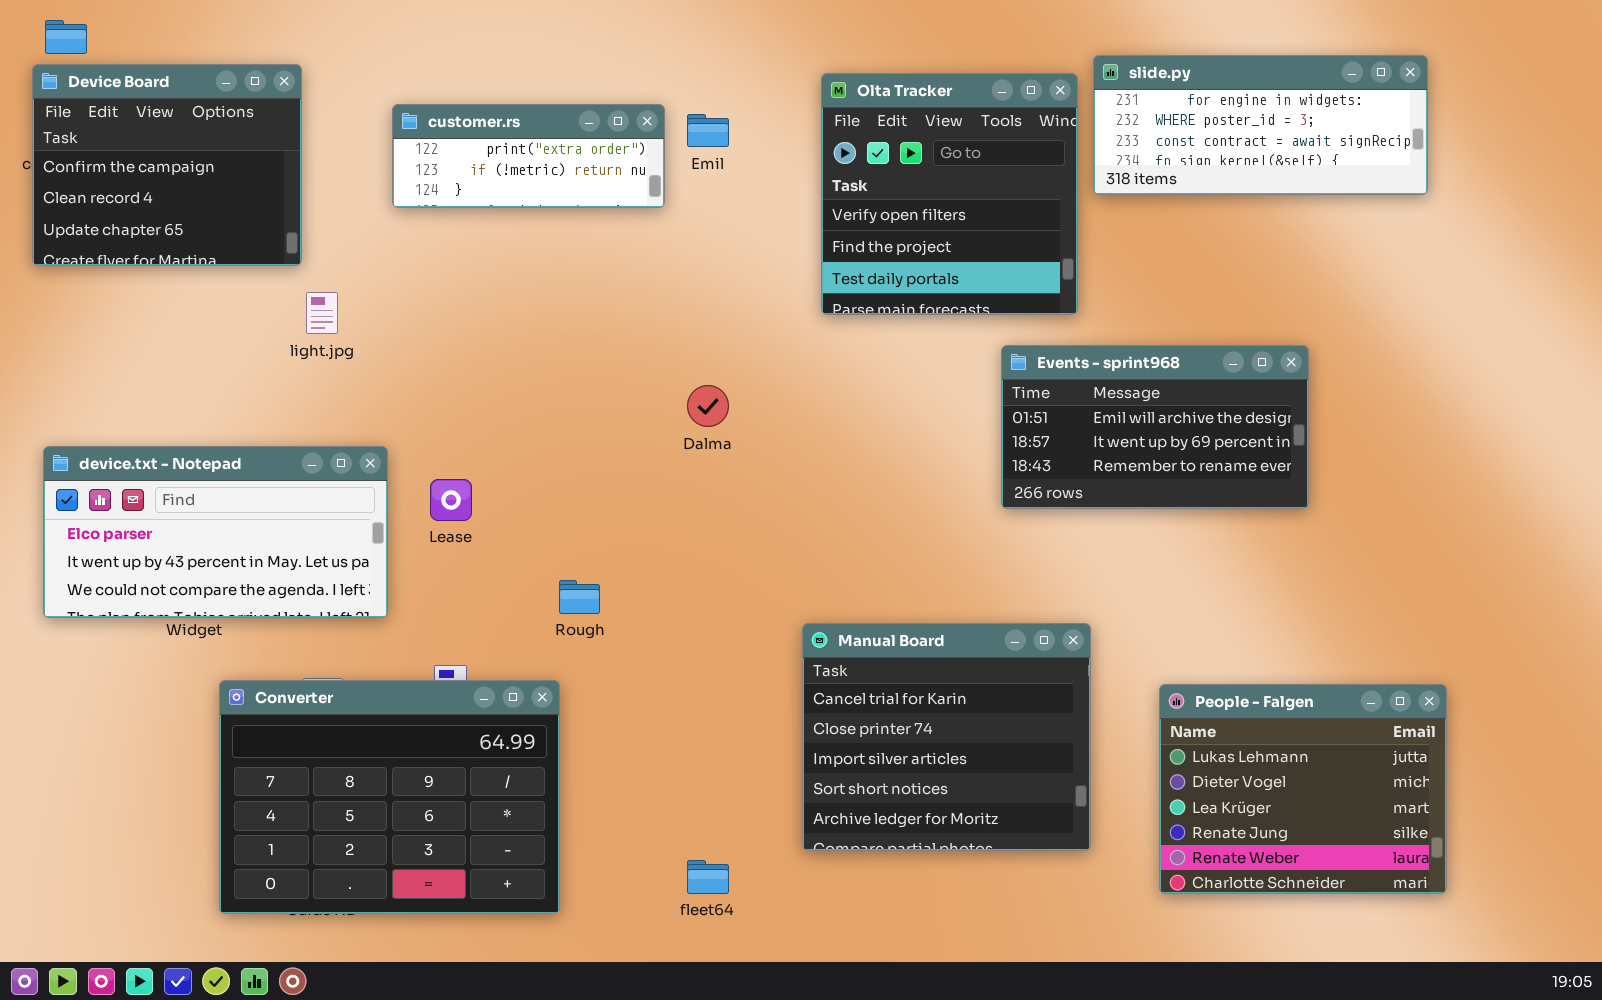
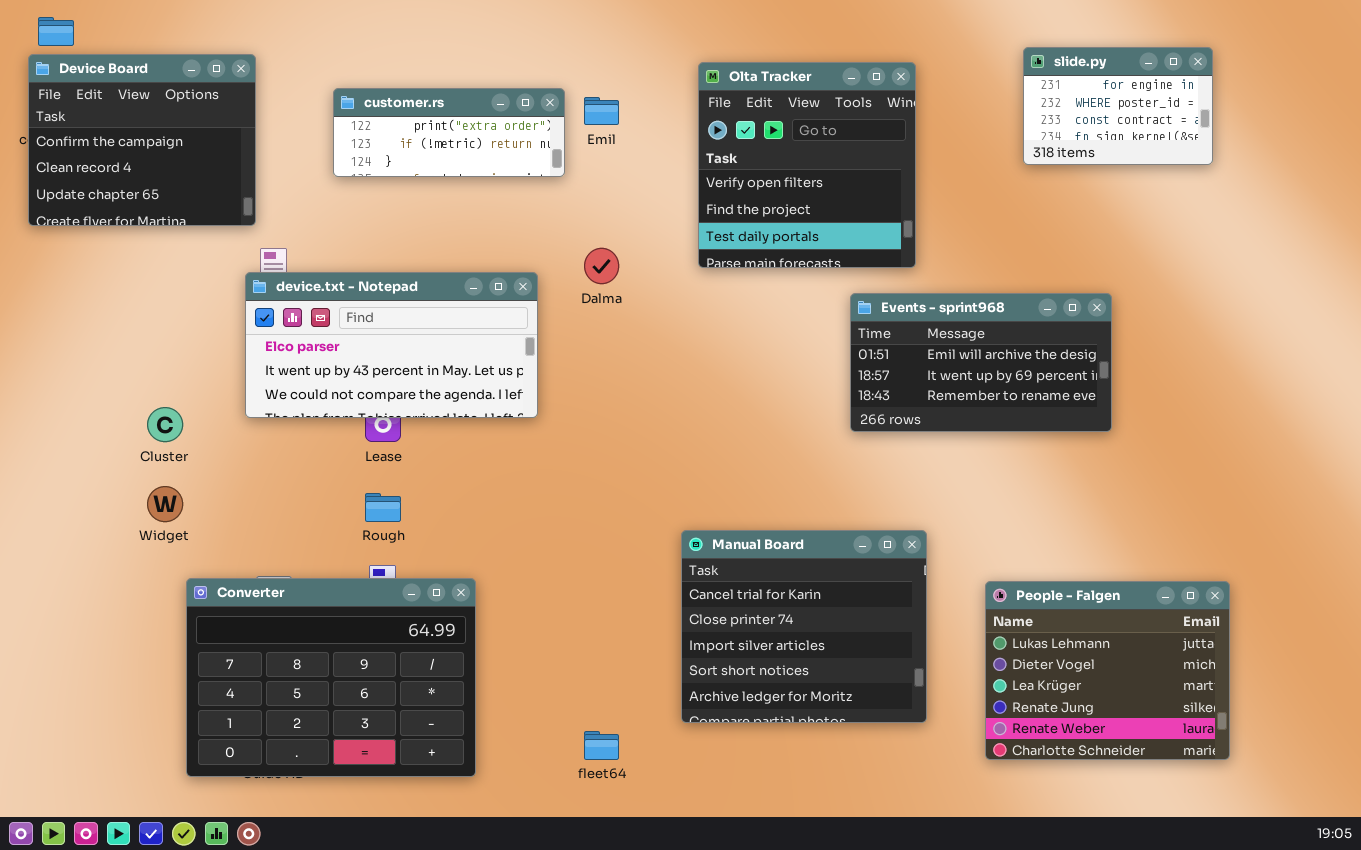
slide.py: [1093,55,1428,195] -> [1023,47,1213,165], resized
Dalma: [687,385,729,427] -> [584,248,619,284], moved
device.txt - Notepad: [43,446,388,618] -> [245,272,538,418], moved
Rough: [559,580,600,614] -> [365,493,401,522], moved

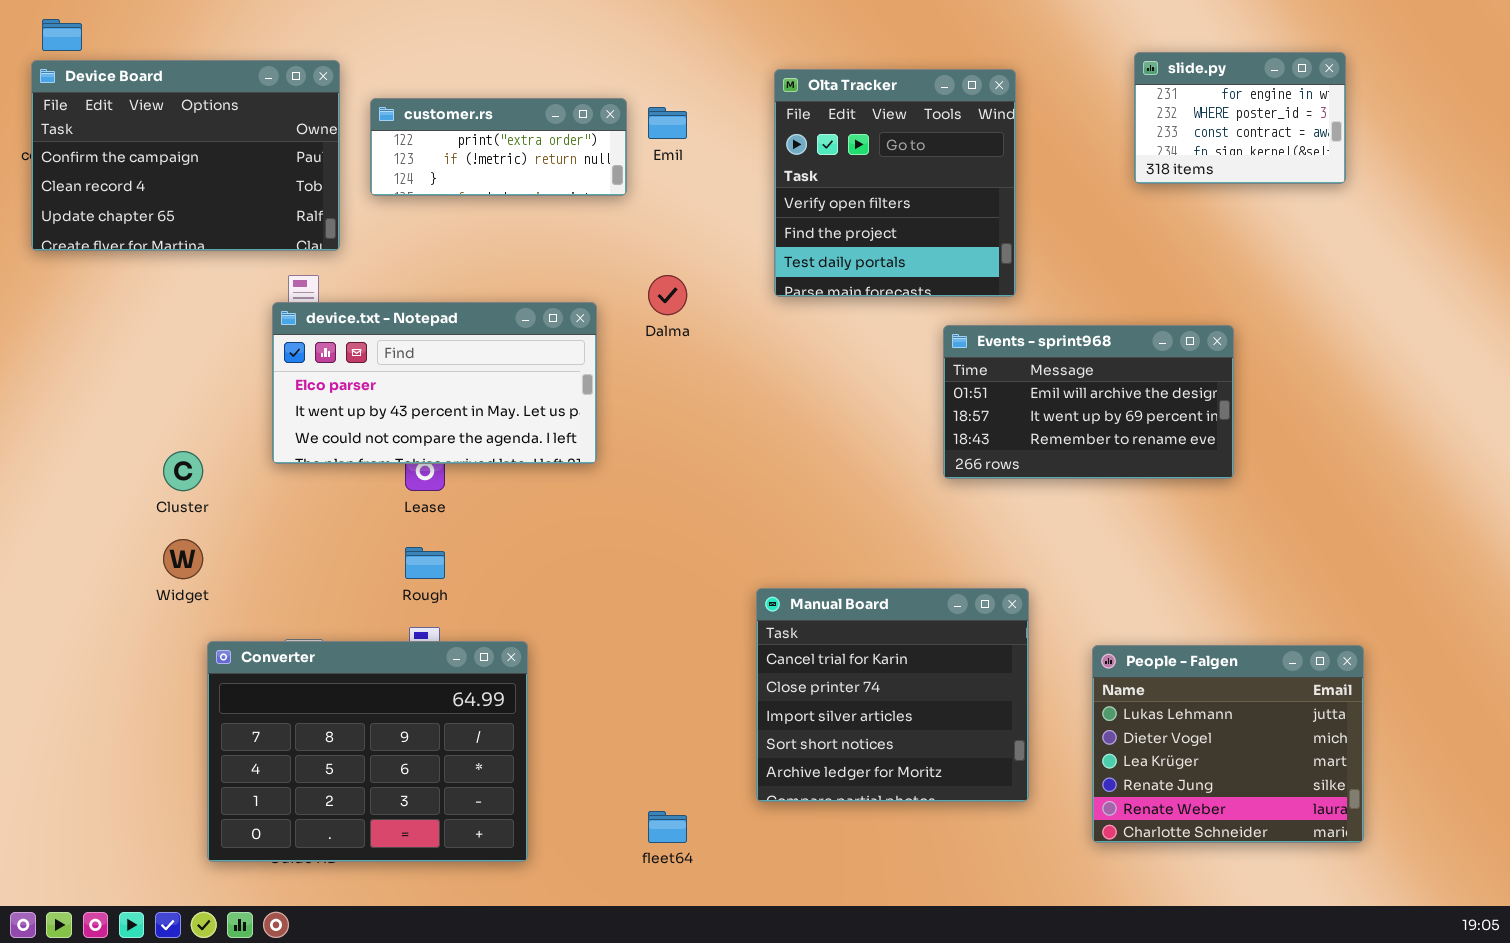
Device Board: [28,54,256,226] -> [31,60,340,251], resized

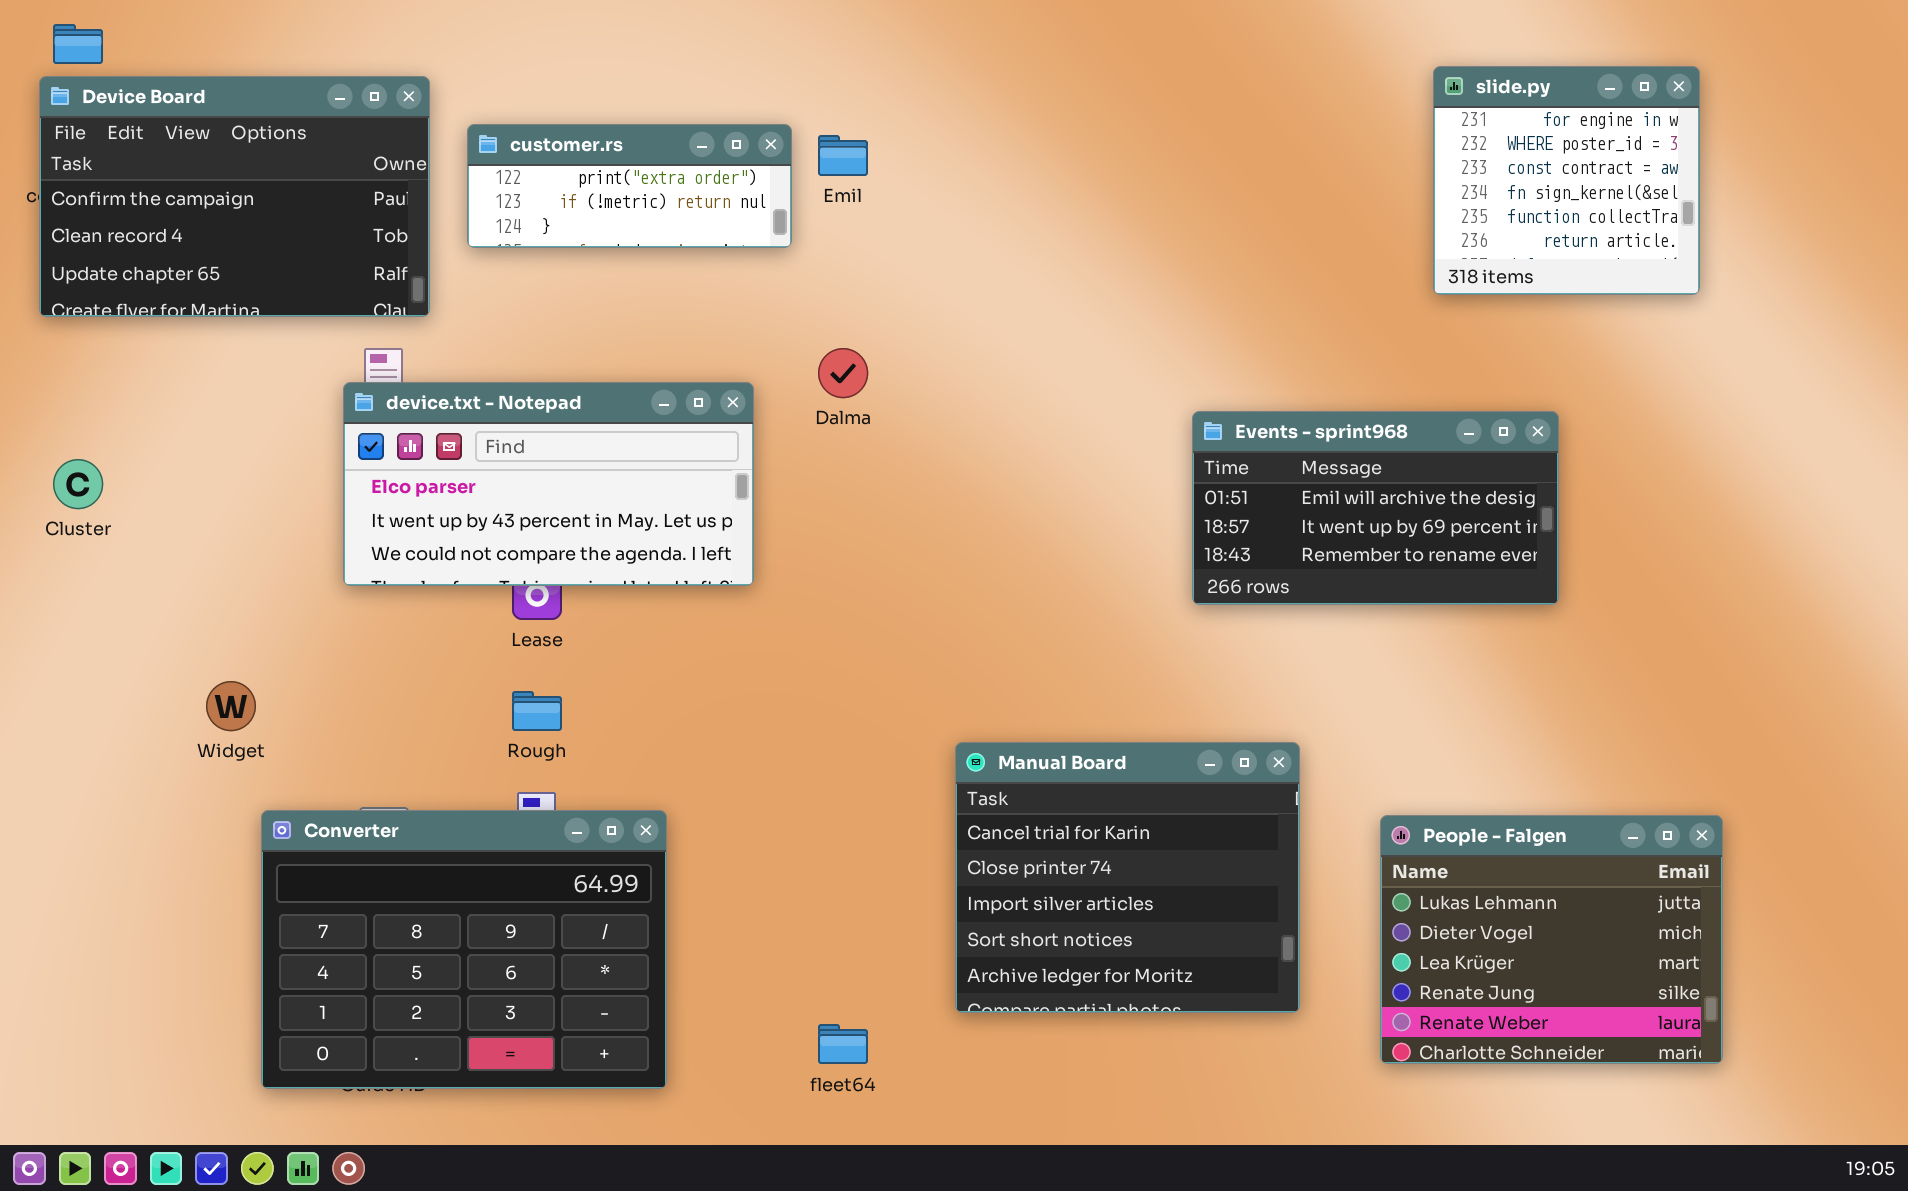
slide.py: [1134,52,1346,184] -> [1433,66,1700,295], resized
Olta Tracker: [774,69,1016,297] -> none, closed
Cluster: [163,451,203,491] -> [53,459,103,509], moved

